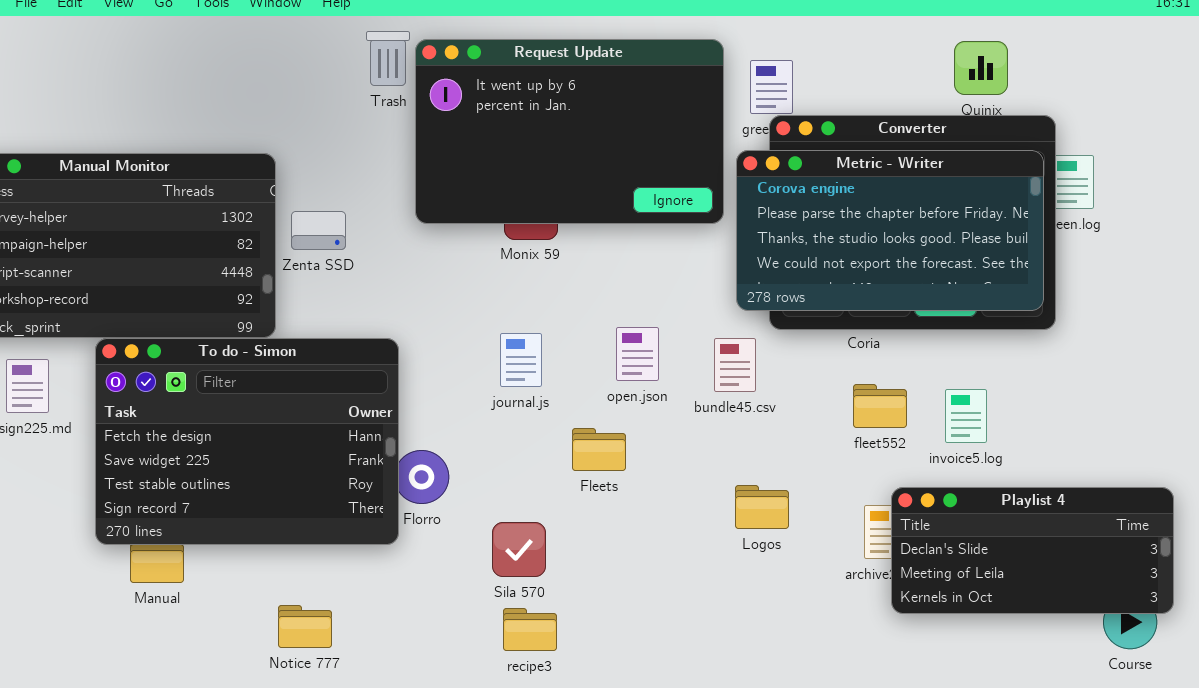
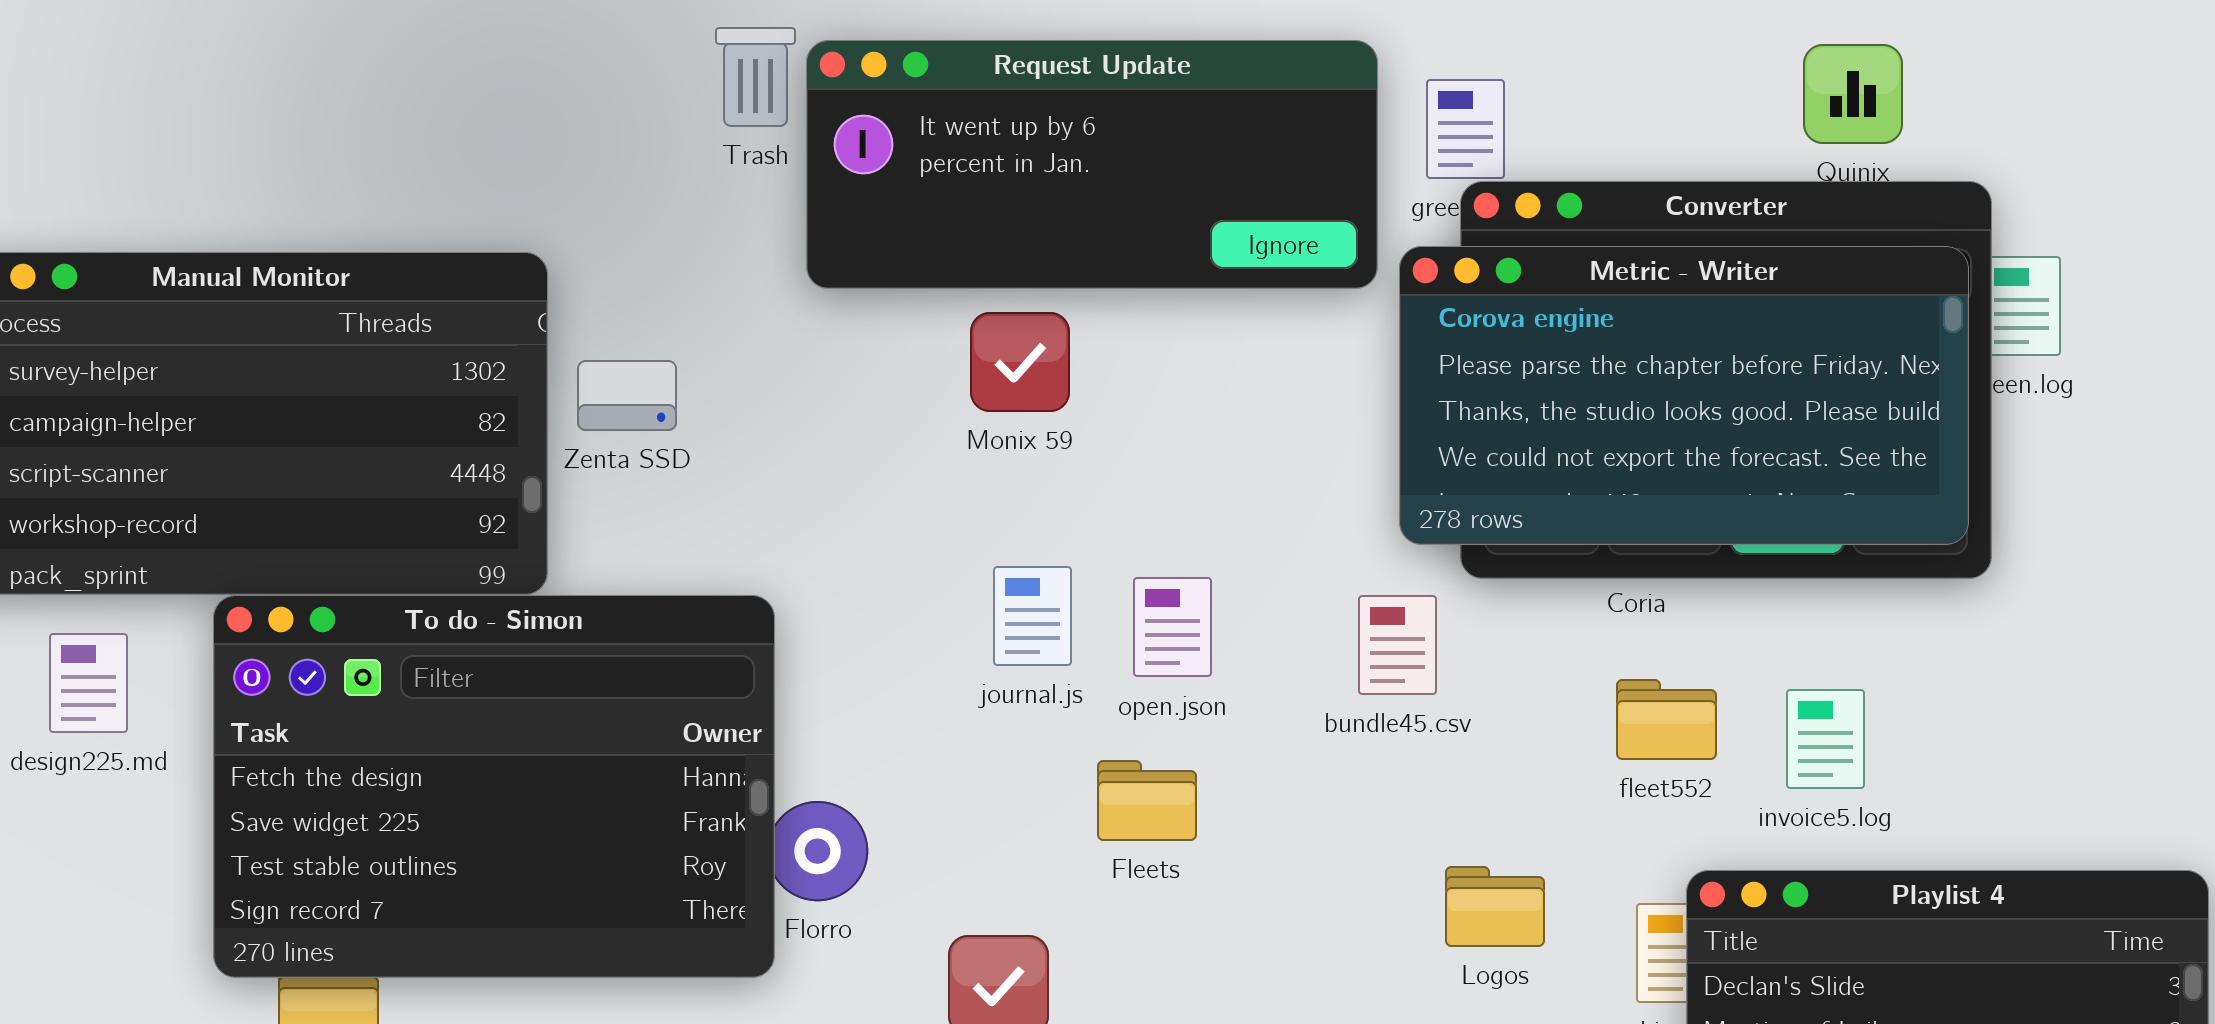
Request Update: [415,39,724,224] -> [806,40,1378,289], resized
open.json: [616,327,659,381] -> [1133,577,1212,677], moved
journal.js: [500,333,542,387] -> [993,566,1072,666], moved
Logos: [735,485,789,529] -> [1445,866,1545,947], moved

